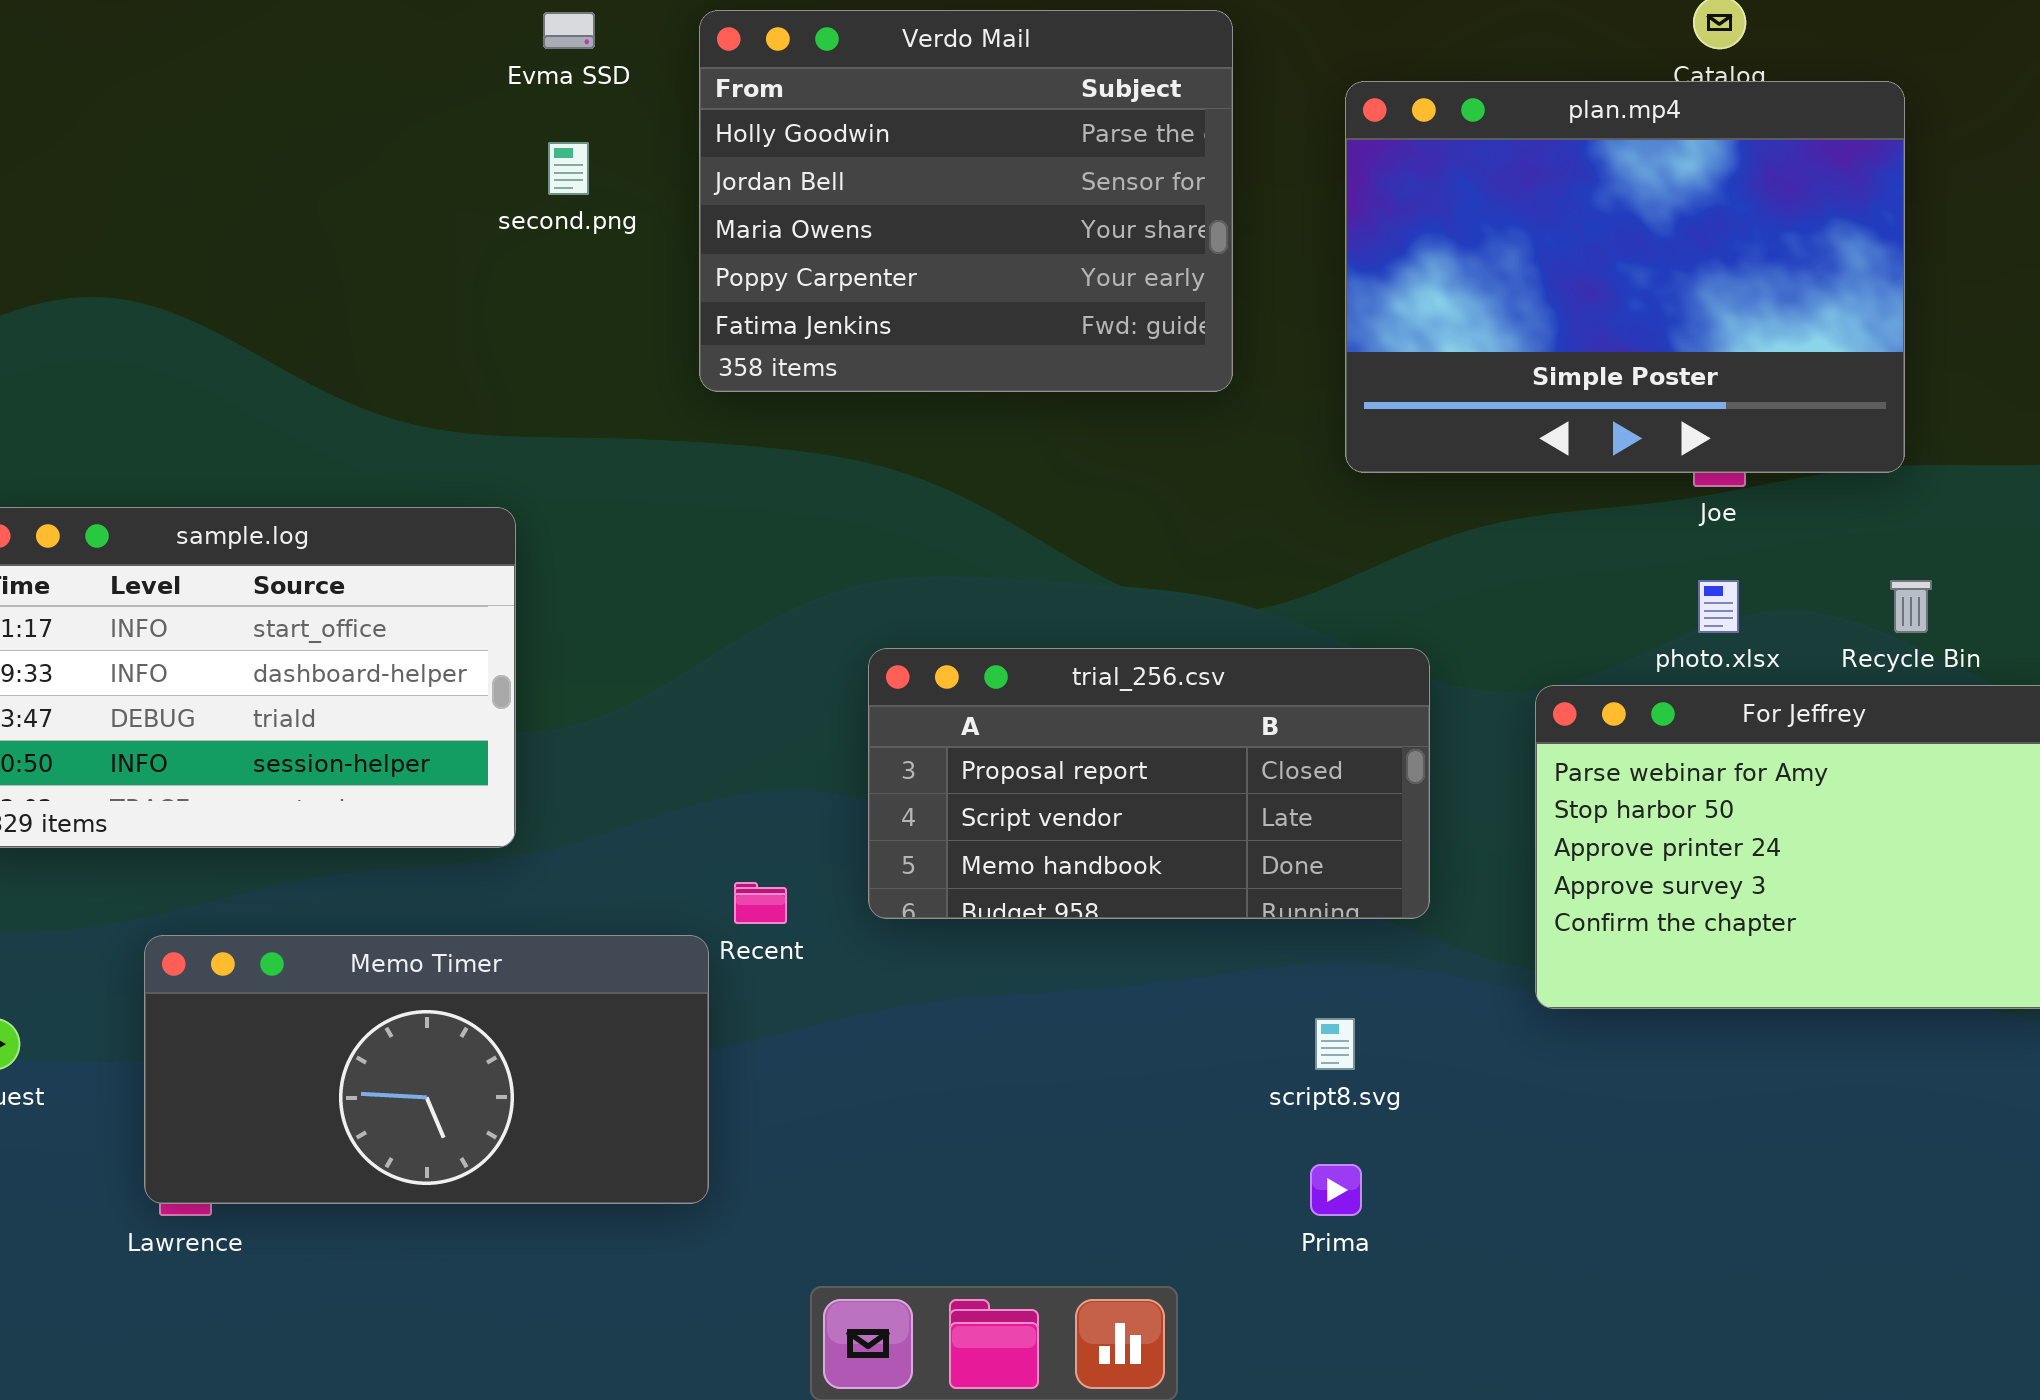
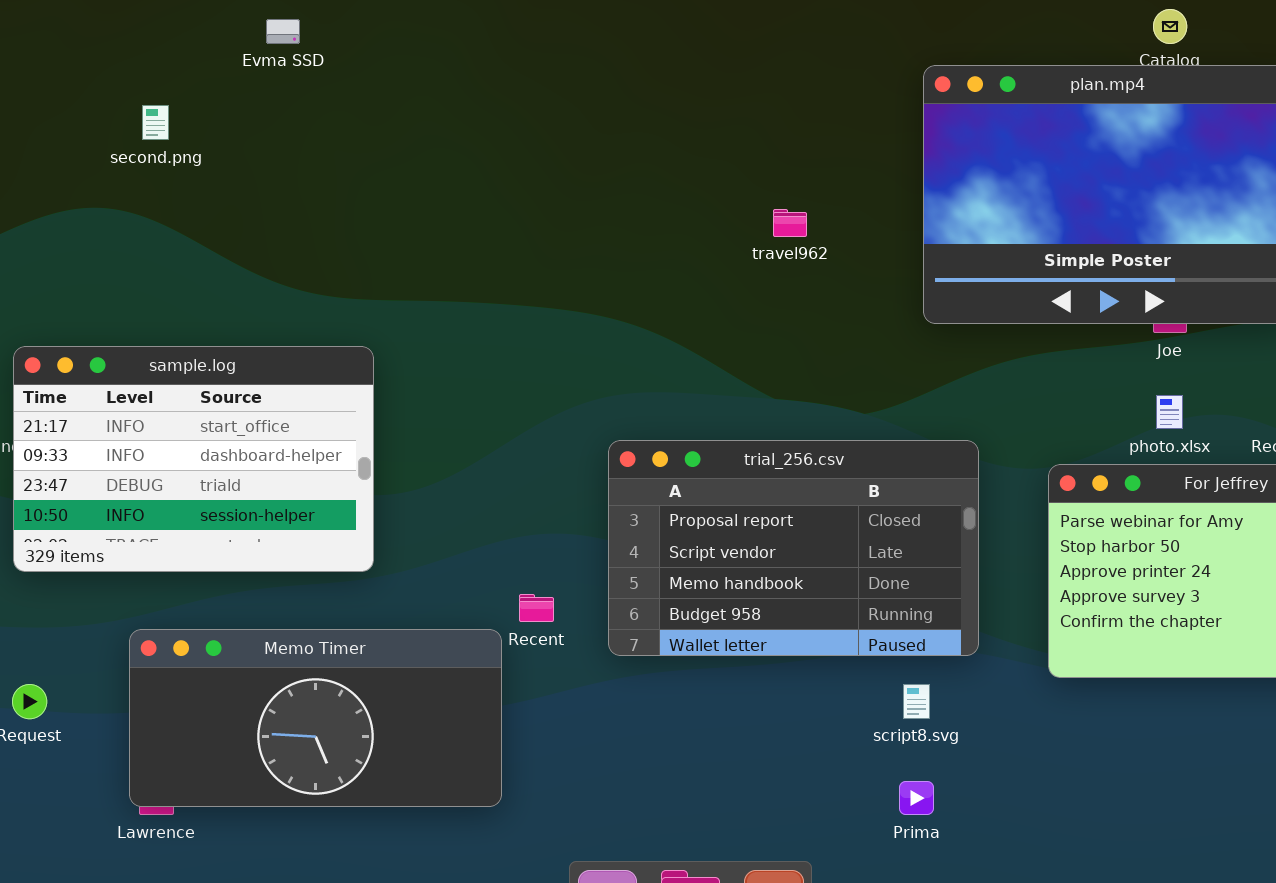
Verdo Mail: [699,10,1233,392] -> none, closed
Evma SSD: [543,12,595,49] -> [266,19,300,44], moved
second.png: [548,142,589,195] -> [142,105,169,140], moved
trial_256.csv: [868,648,1430,919] -> [608,440,979,656], resized

